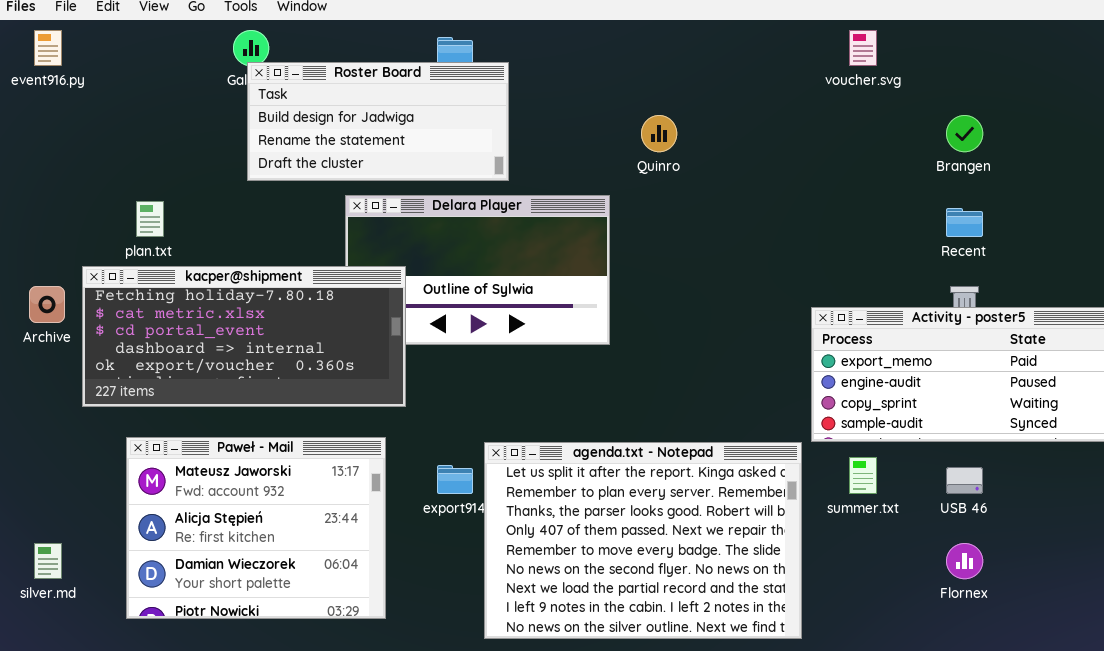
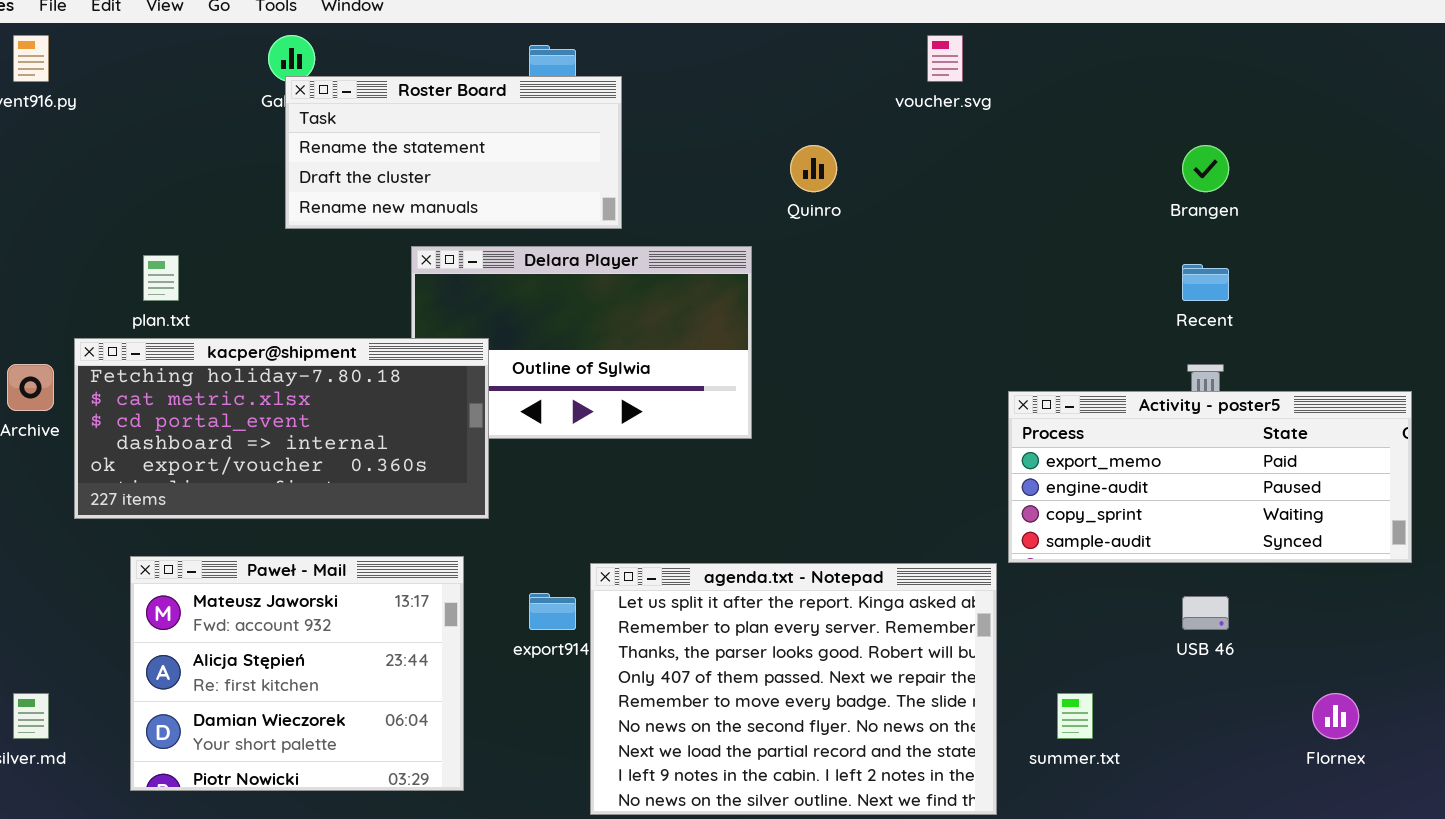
voucher.svg: [849,30,877,66] -> [927,35,963,82], moved
Roster Board: [247,62,509,181] -> [285,76,622,229], scrolled down 1 row
summer.txt: [849,457,877,494] -> [1057,693,1093,739], moved
Flornex: [946,543,983,579] -> [1312,693,1359,739], moved

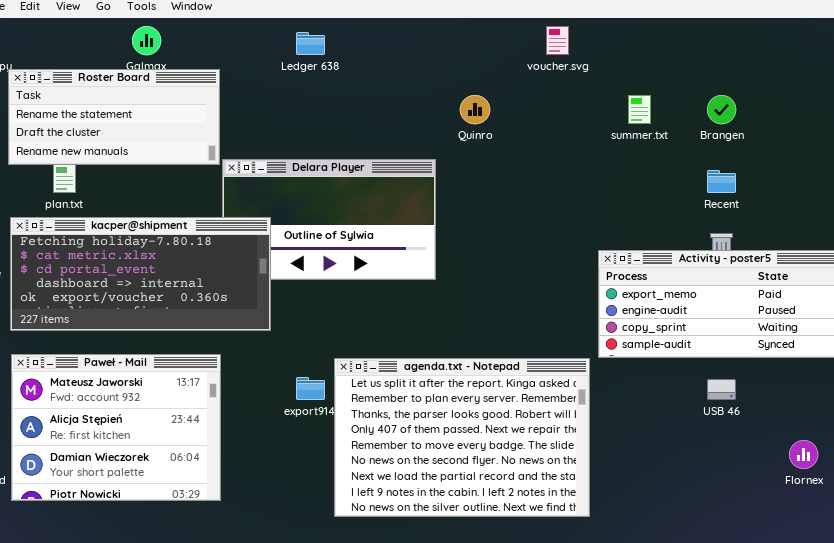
Roster Board: [285,76,622,229] -> [8,69,220,165], moved
Paweł - Mail: [130,556,464,791] -> [11,354,221,501], moved
summer.txt: [1057,693,1093,739] -> [628,95,651,124], moved

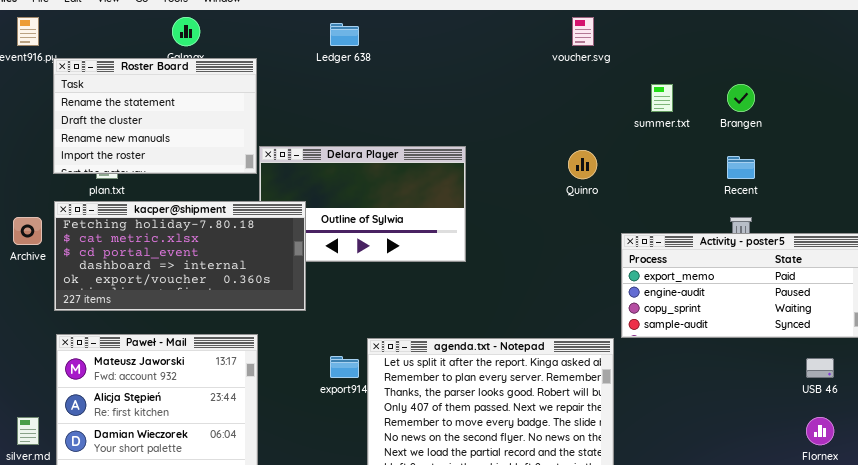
Roster Board: [8,69,220,165] -> [53,58,257,174], resized
Quinro: [460,95,490,124] -> [568,150,597,179], moved
USB 46: [707,379,736,400] -> [806,358,834,378], moved

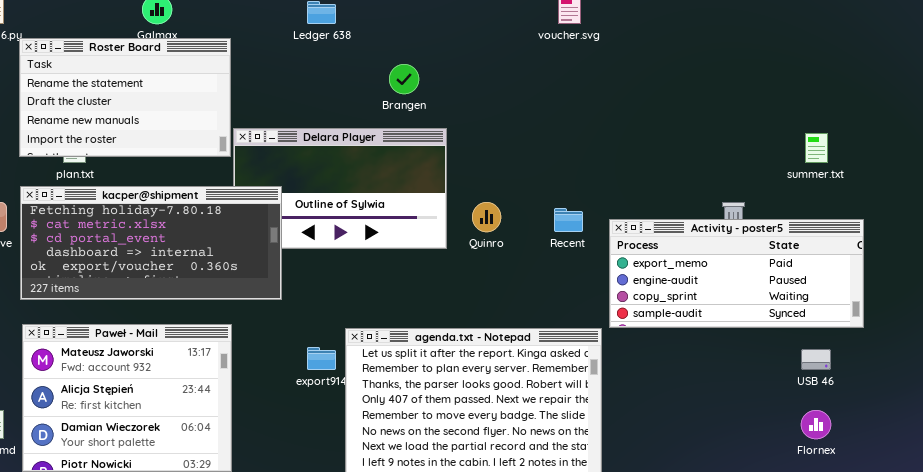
summer.txt: [651,84,673,112] -> [805,133,828,163], moved
Brangen: [727,84,755,112] -> [389,64,419,94], moved
Quinro: [568,150,597,179] -> [472,202,501,232], moved
Recent: [727,156,755,179] -> [554,208,583,232], moved

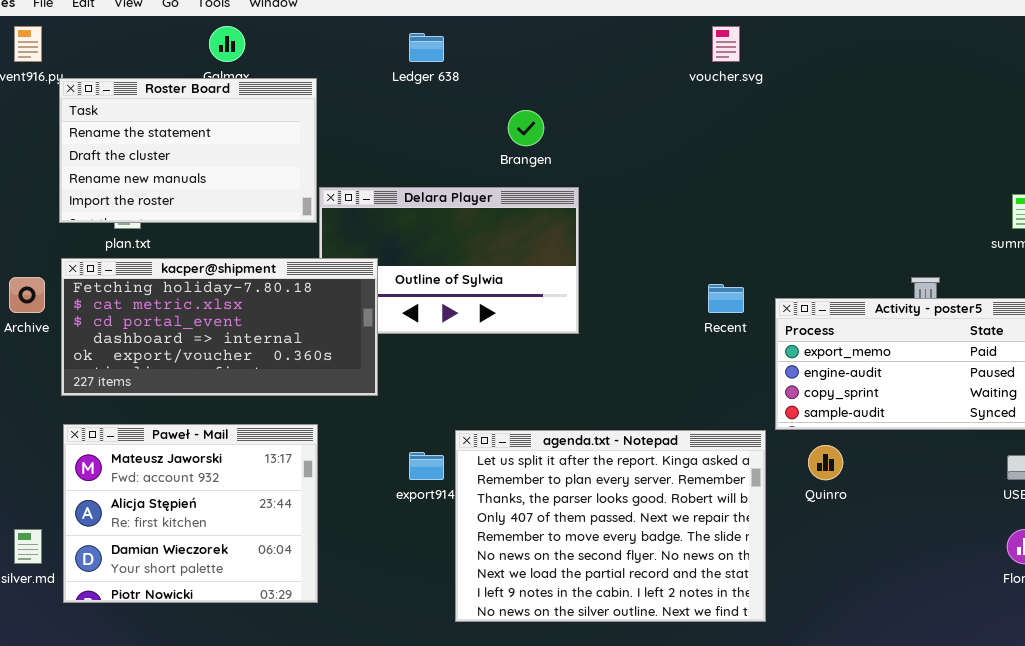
Quinro: [472,202,501,232] -> [808,445,843,480], moved

